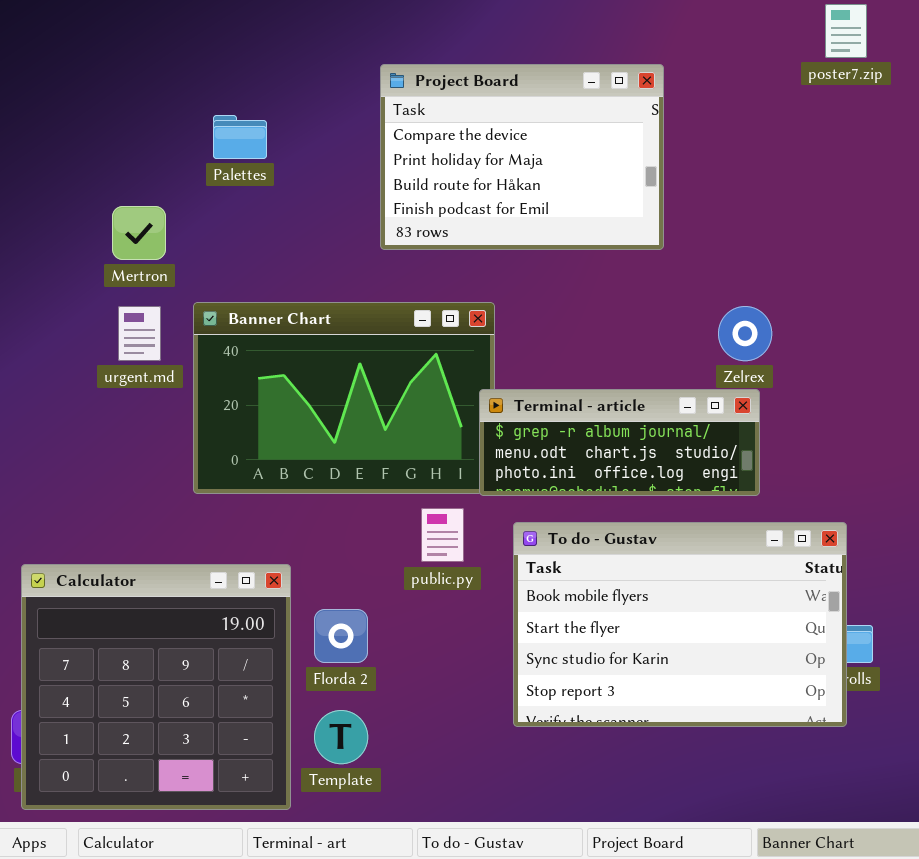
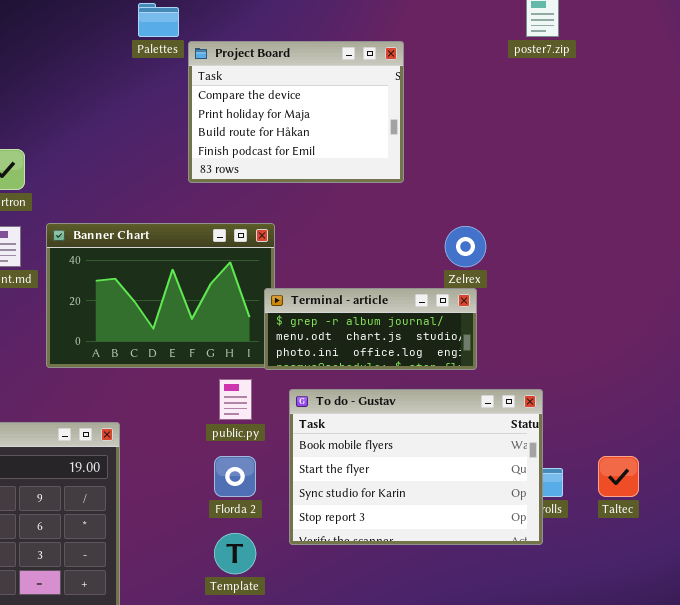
Palettes: [213,115,267,159] -> [138,3,179,37], moved
Florda 2: [314,609,368,663] -> [214,456,256,497], moved
Template: [314,710,368,764] -> [214,533,256,574], moved

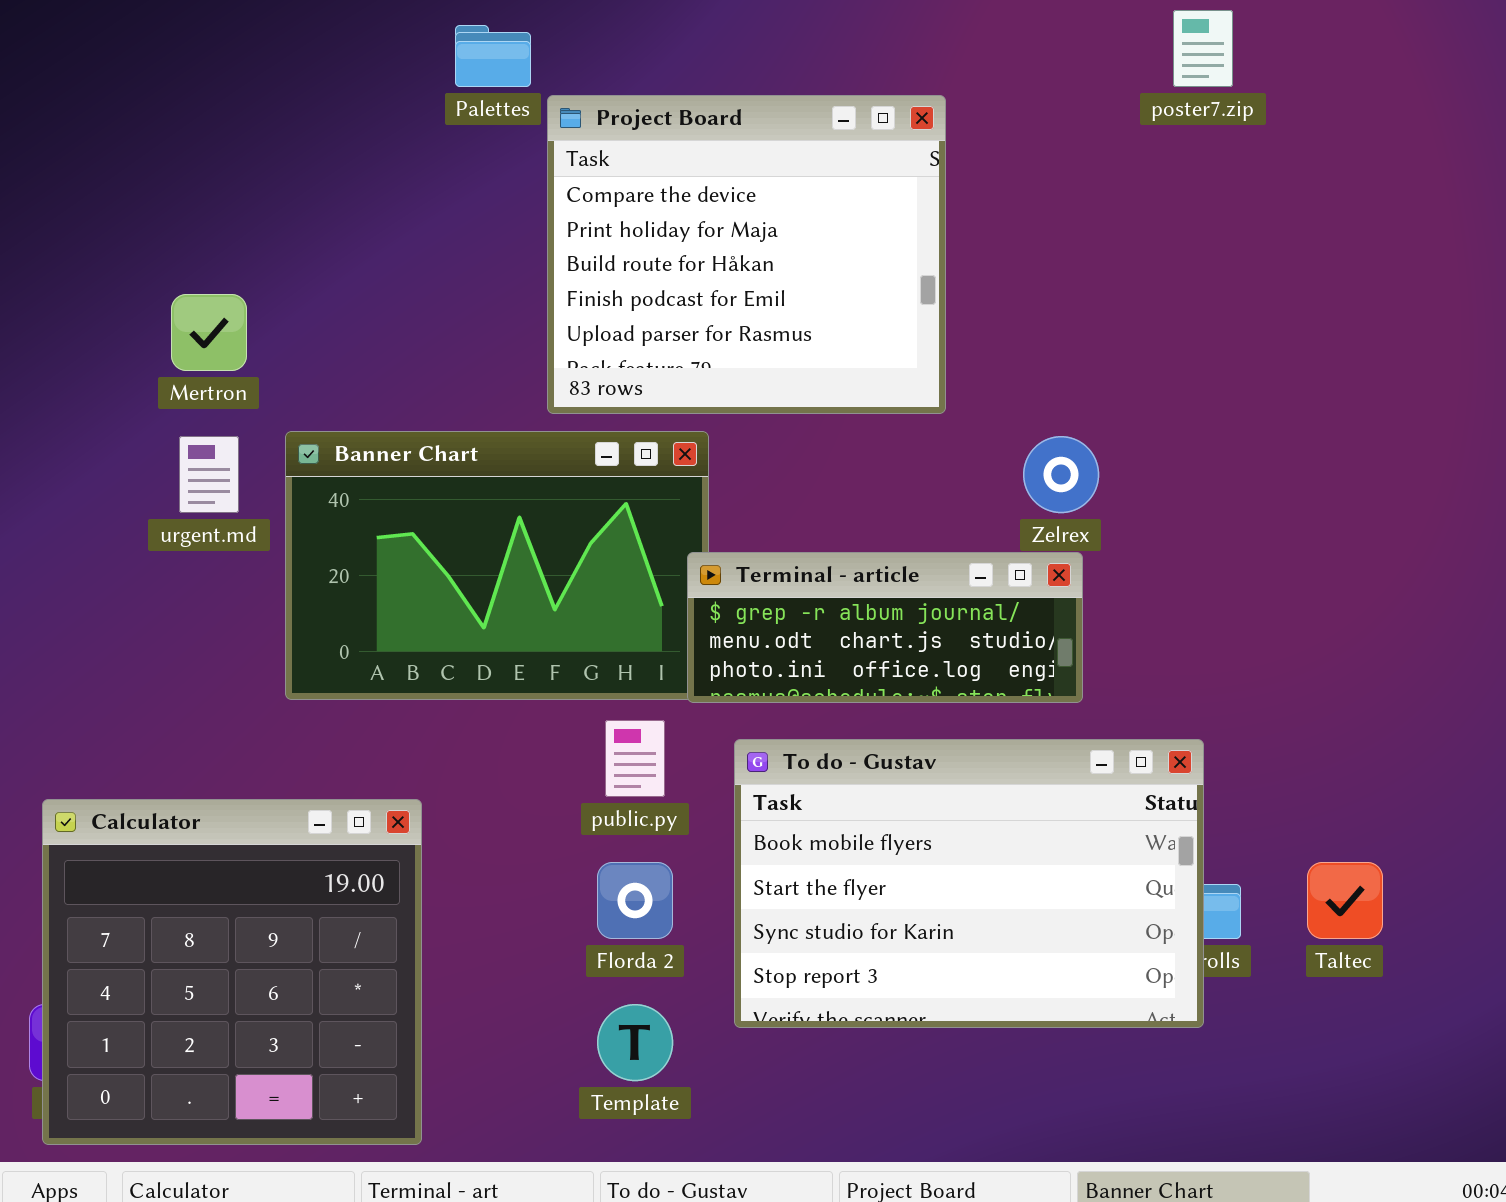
Project Board: [188,41,404,183] -> [547,95,946,414], resized

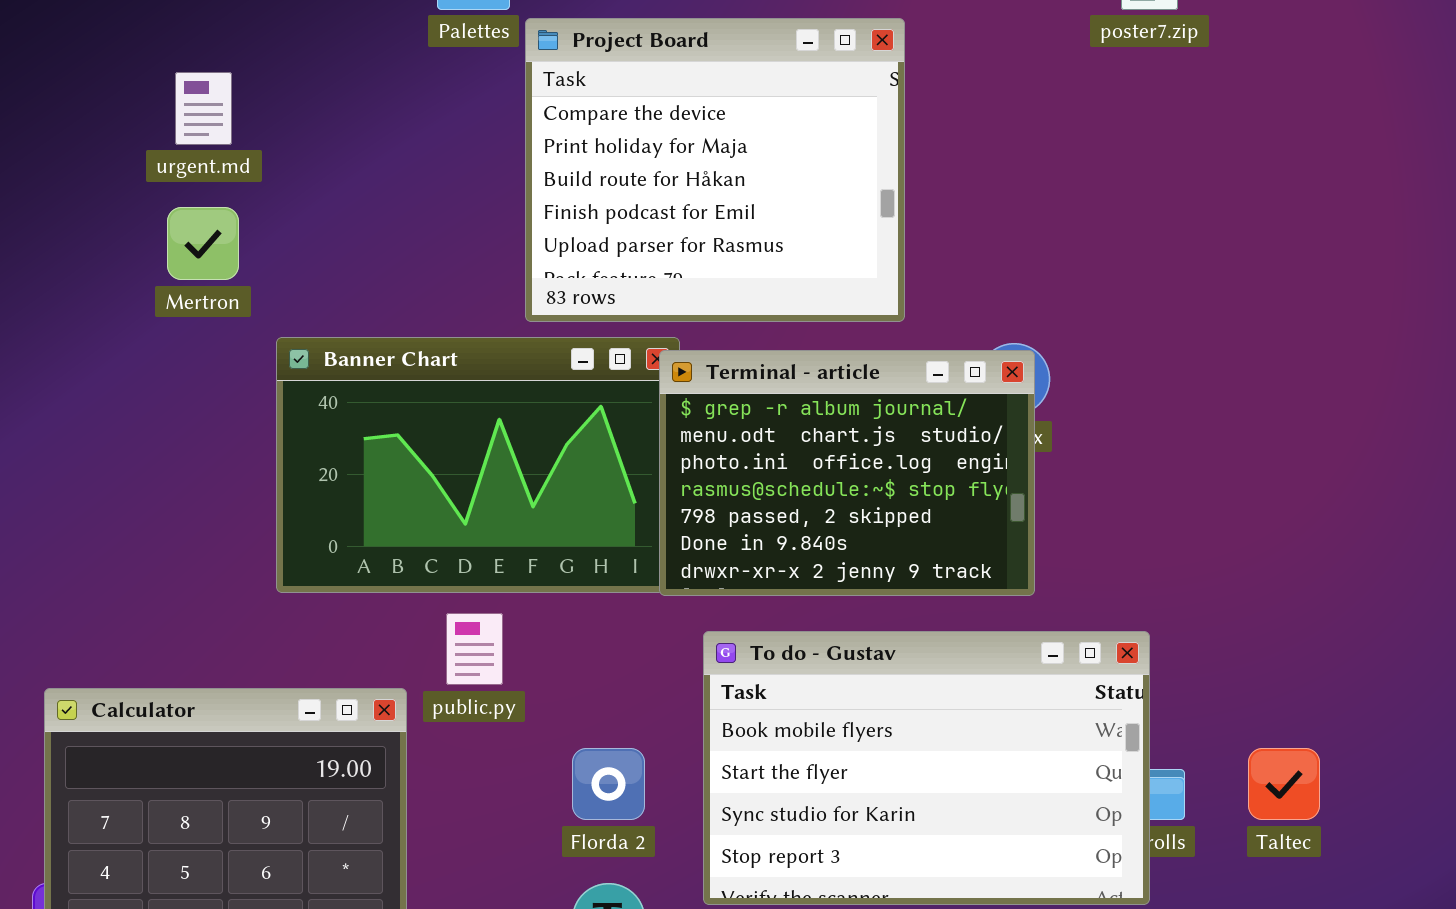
urgent.md: [179,436,239,513] -> [175,72,232,145], moved
Terminal - article: [687,552,1083,703] -> [659,350,1035,596], resized
public.py: [605,720,665,797] -> [446,613,503,685], moved

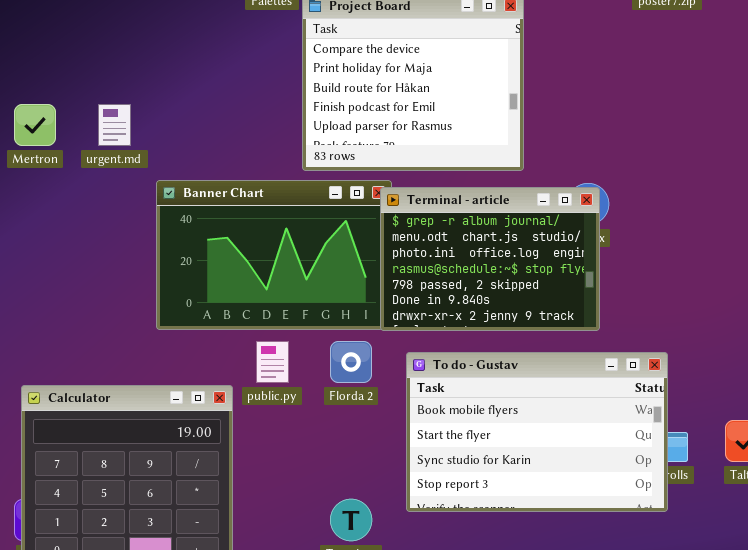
urgent.md: [175,72,232,145] -> [98,104,131,146], moved
Mertron: [167,207,239,280] -> [14,104,56,146], moved
Florda 2: [572,748,645,820] -> [330,341,372,383], moved

